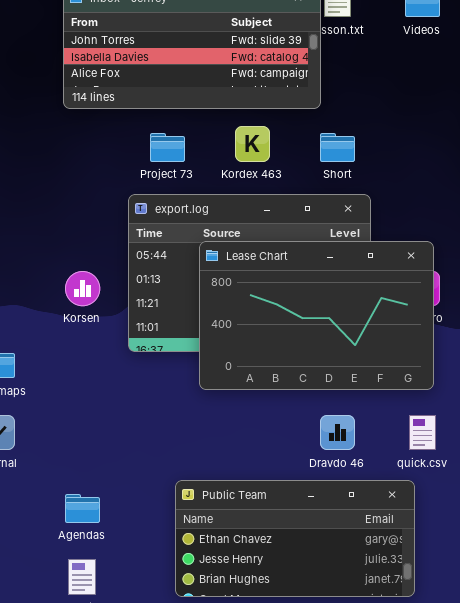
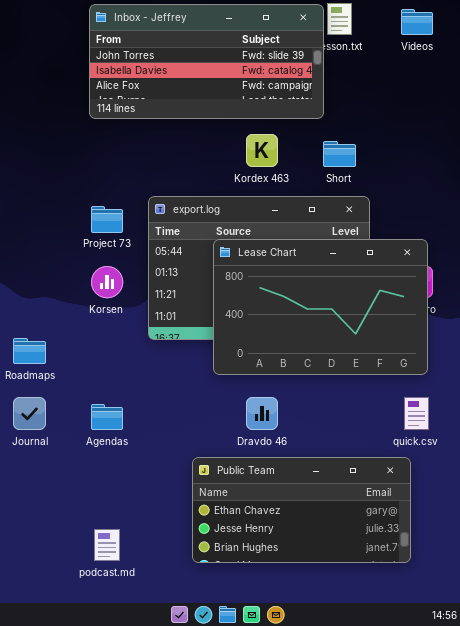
Project 73: [150,133,185,162] -> [91,206,123,233], moved
Dravdo 46: [320,415,355,450] -> [246,397,278,430], moved
Agendas: [65,494,100,523] -> [91,404,123,430], moved

